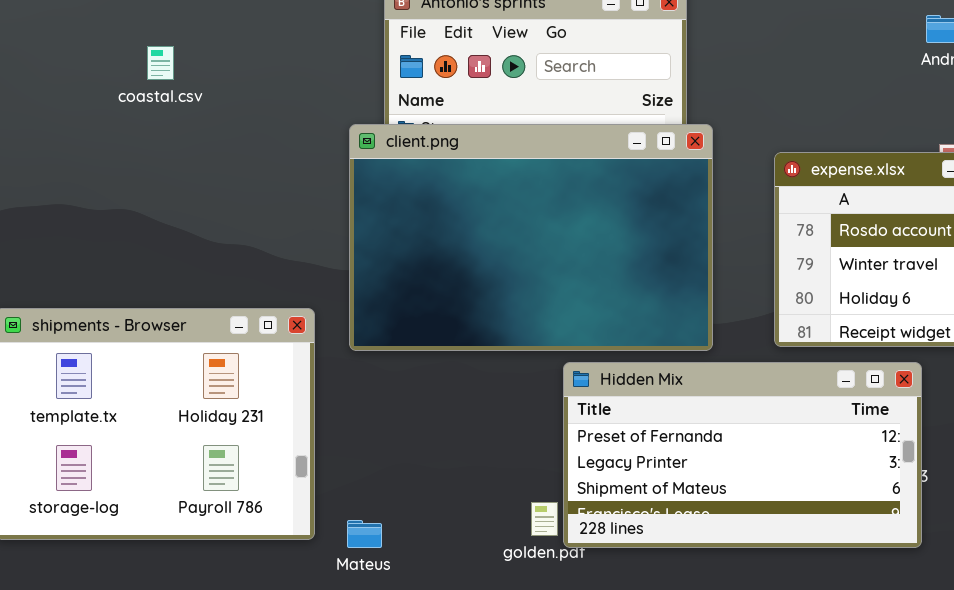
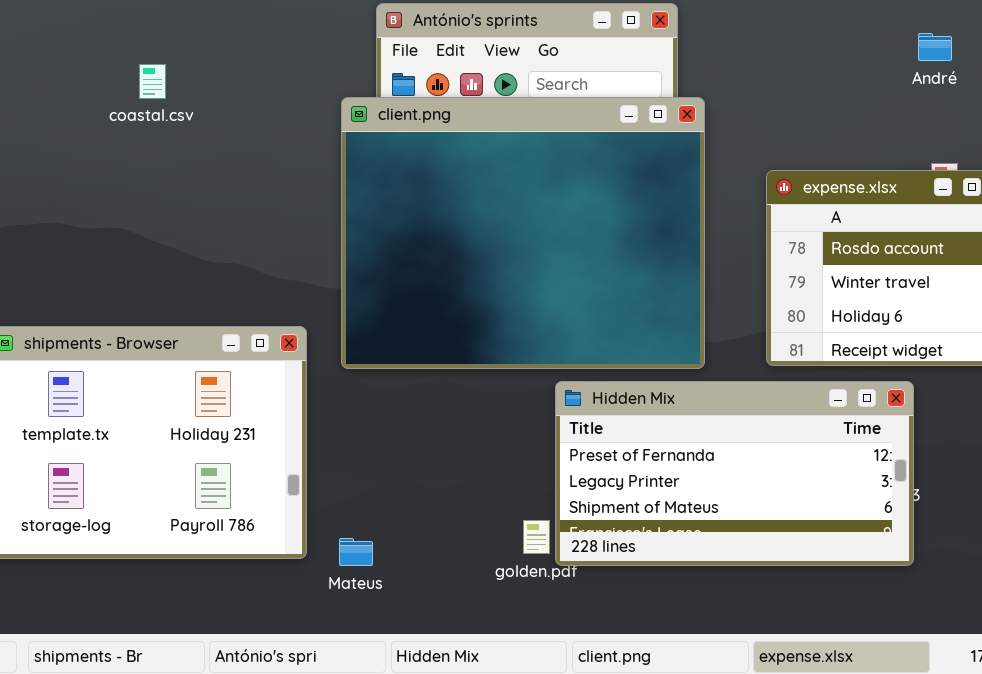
client.png: [349,124,713,351] -> [341,97,705,369], resized

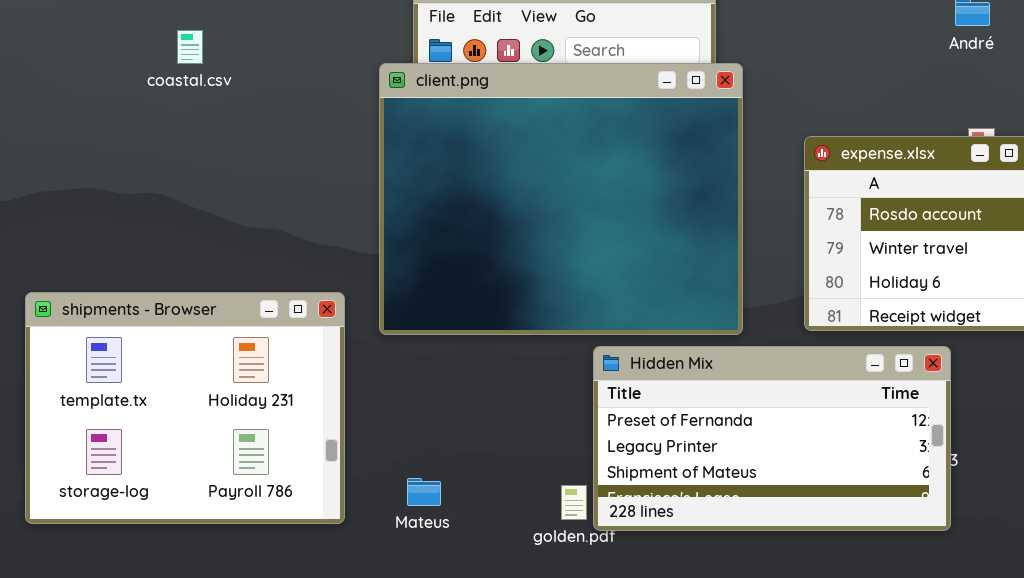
Mateus: [339,538,373,566] -> [407,478,441,506], moved

